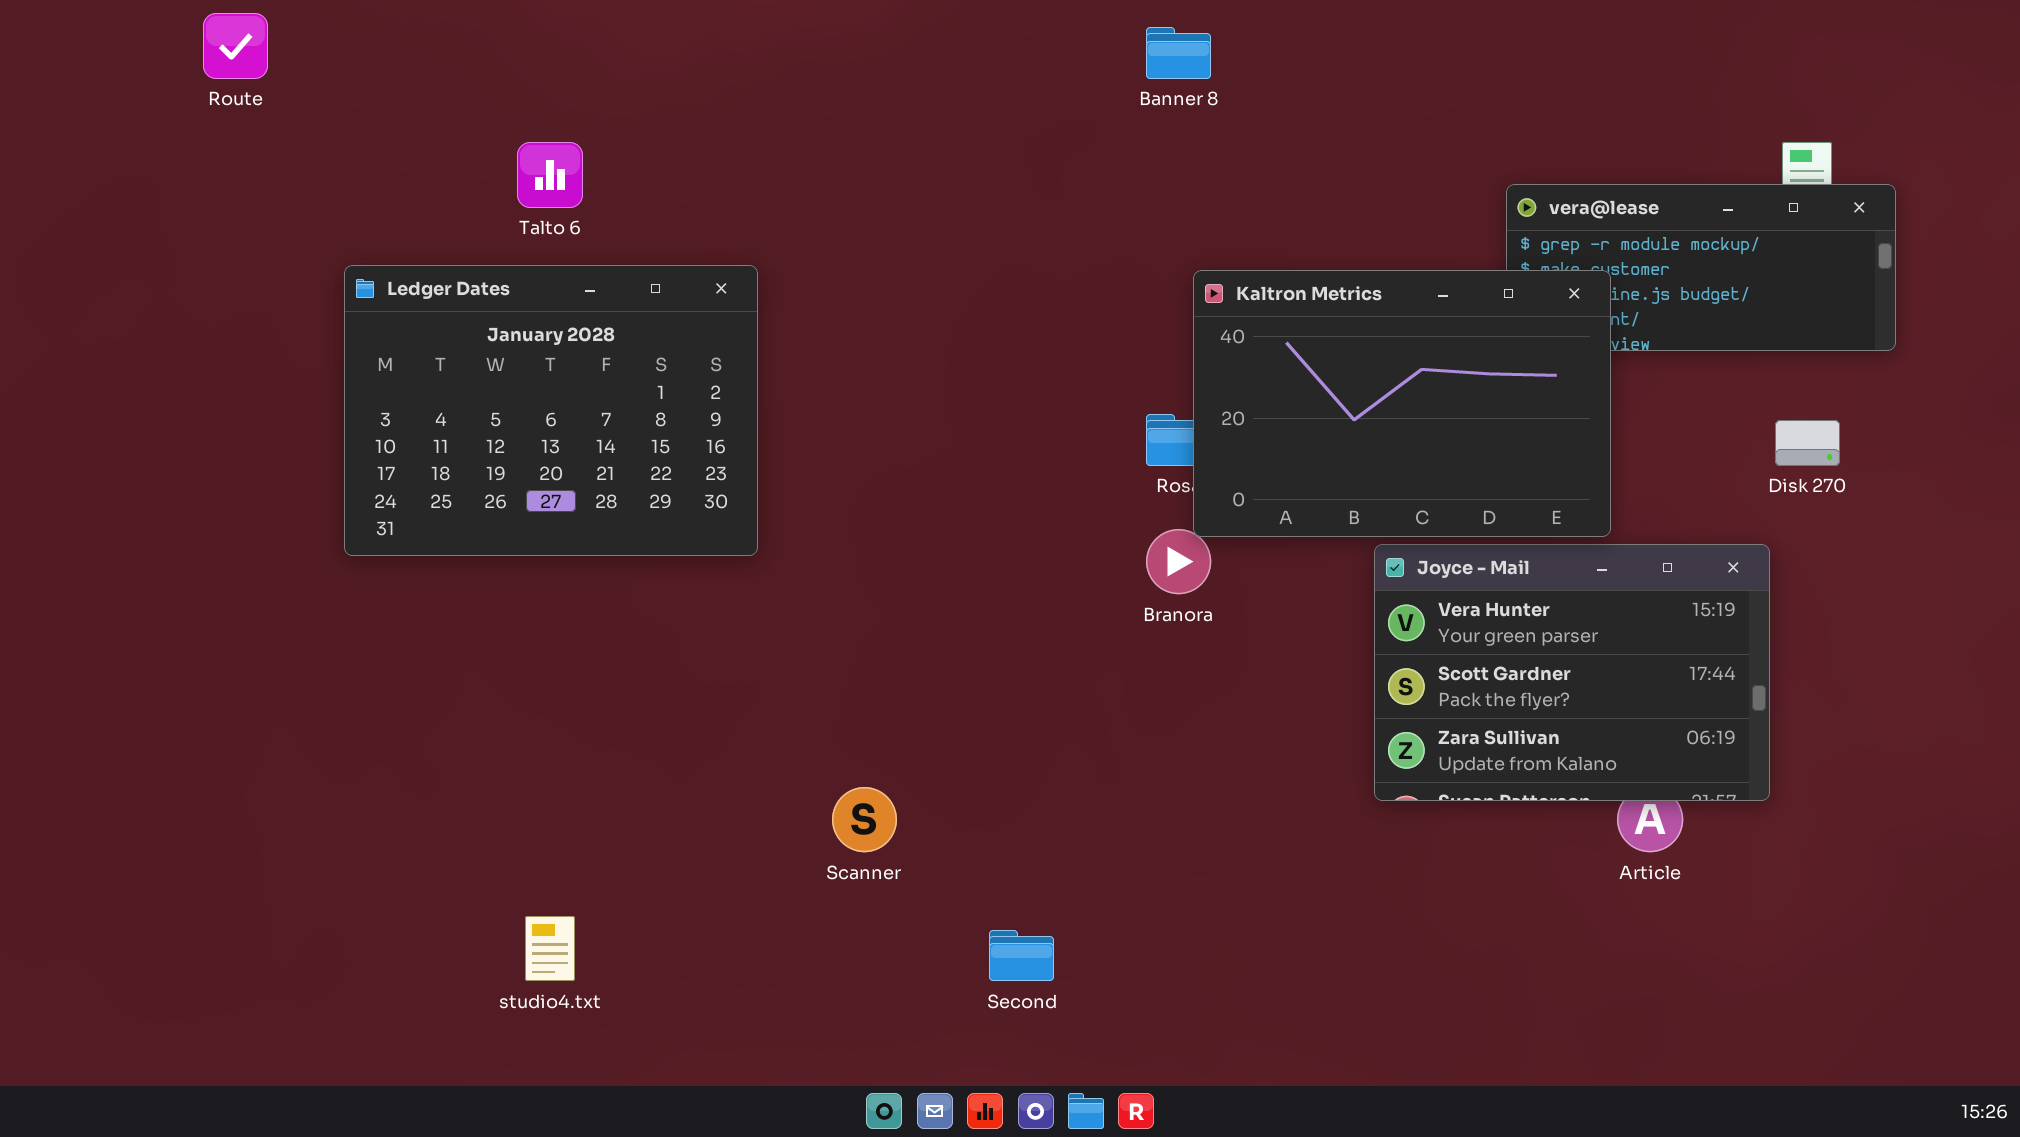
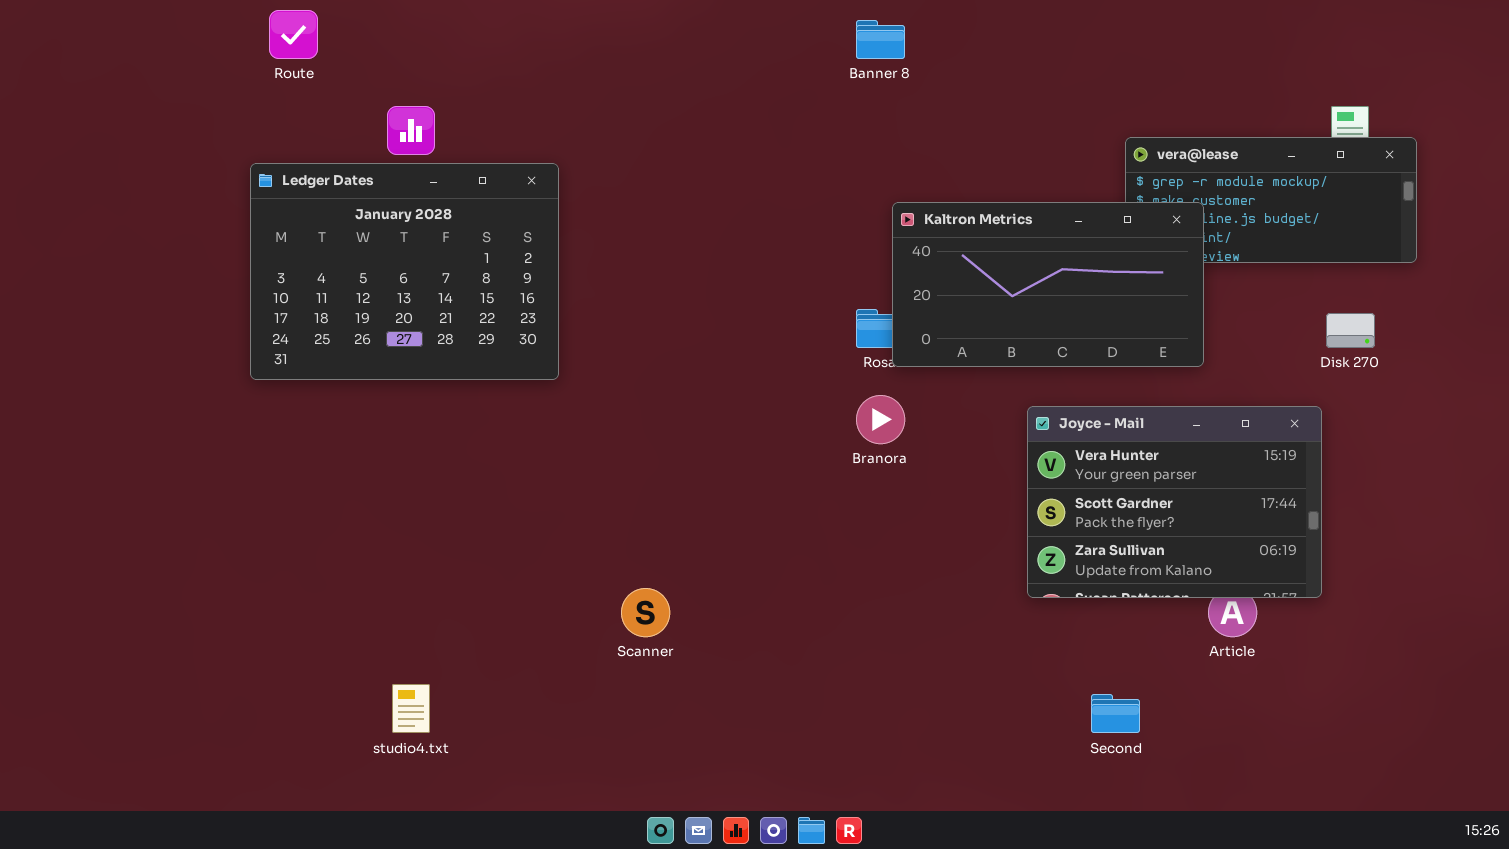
Route: [203,13,268,79] -> [269,10,318,59], moved
Ledger Dates: [344,265,758,556] -> [250,163,559,380], moved
Kaltron Metrics: [1193,270,1611,537] -> [892,202,1204,367], resized
Second: [989,930,1054,981] -> [1091,694,1140,733], moved

